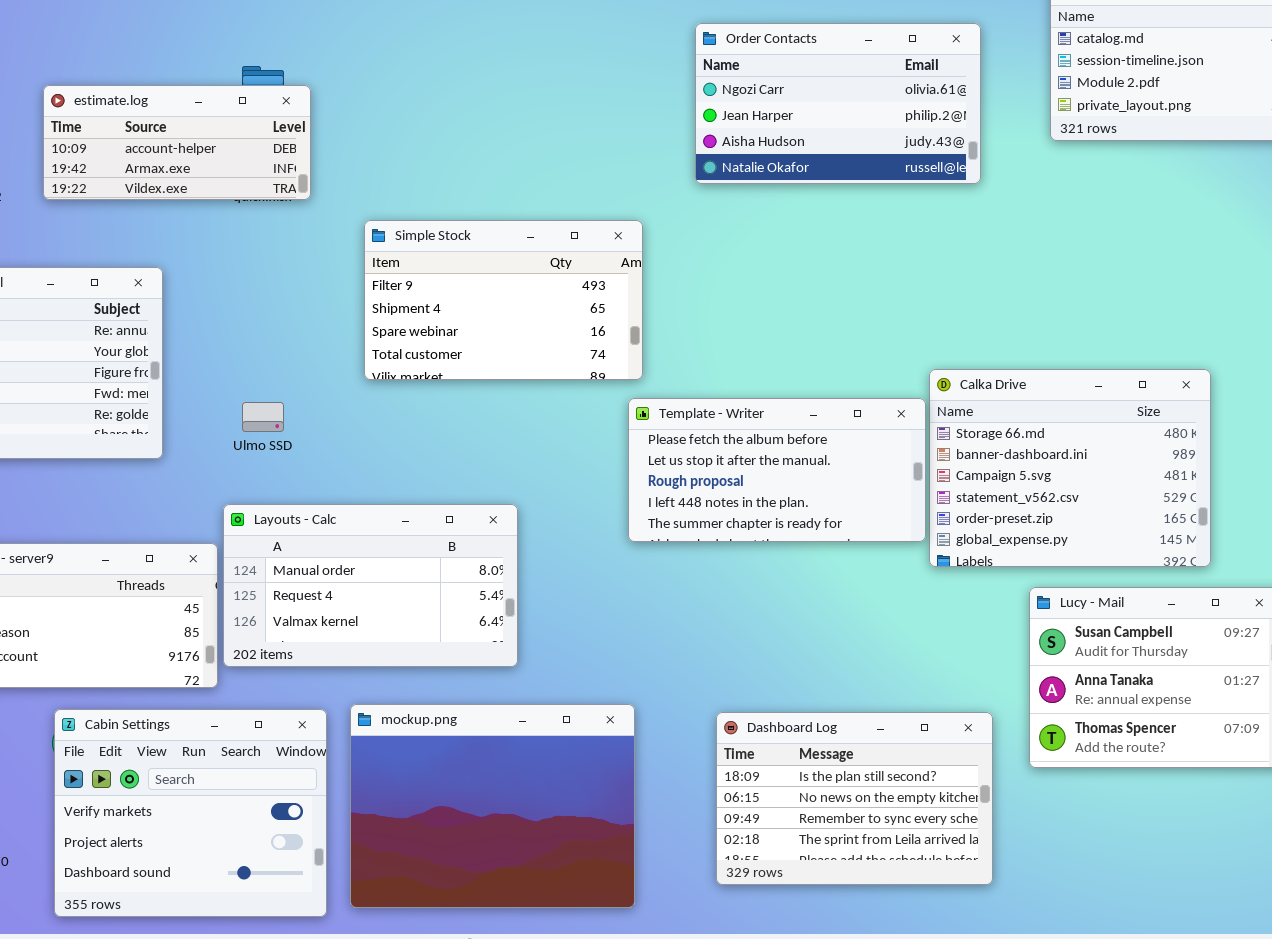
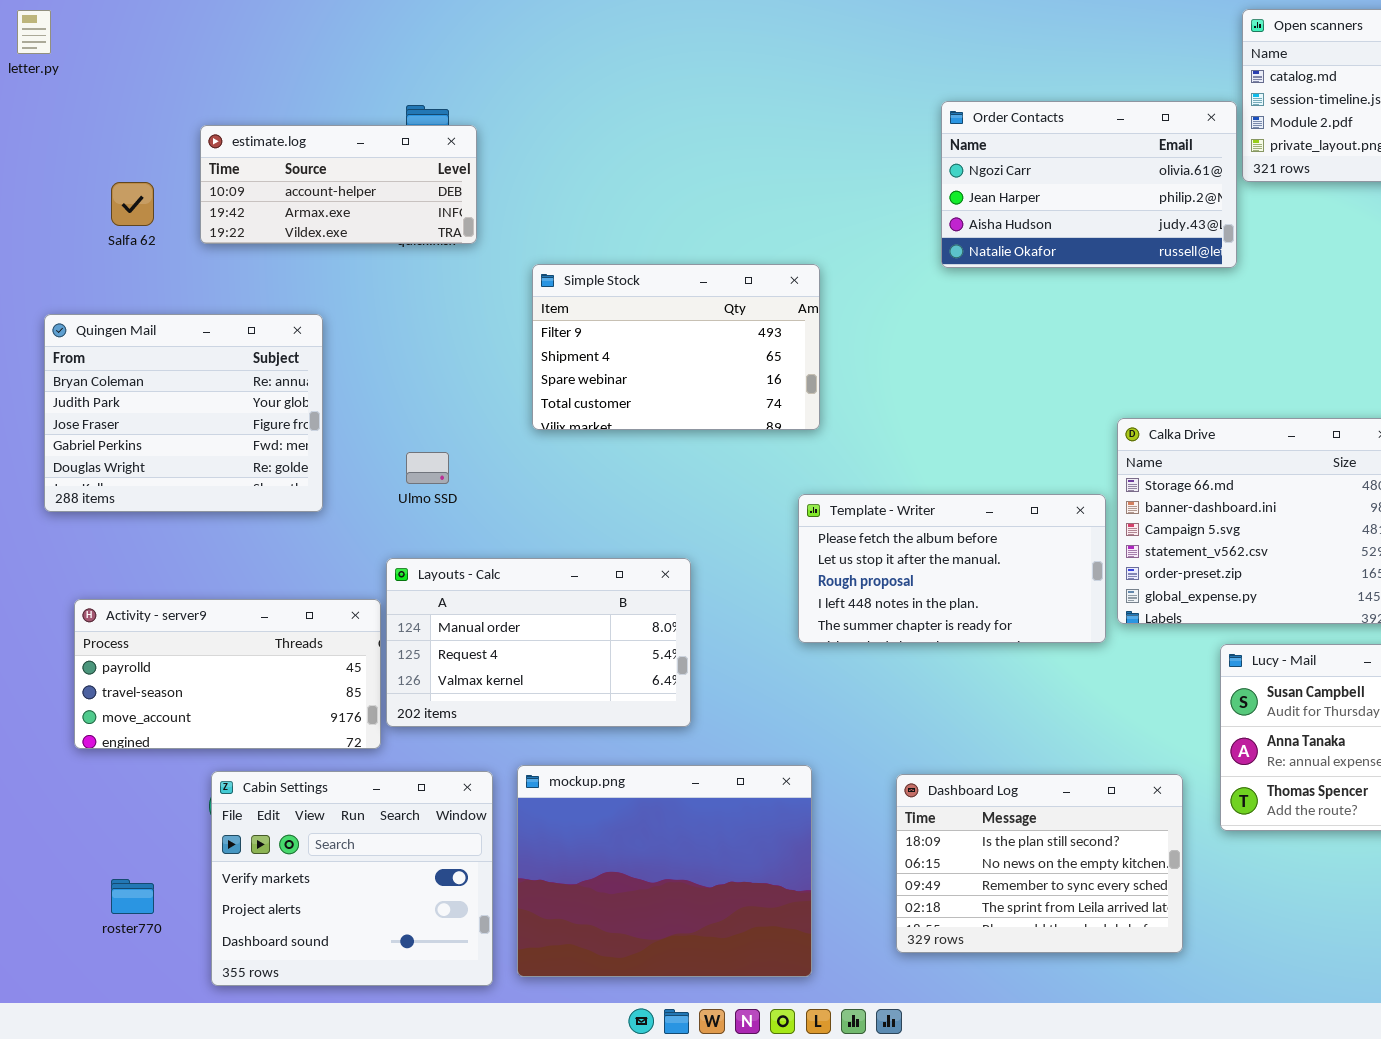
Order Contacts: [695,23,981,184] -> [941,101,1237,268], moved
Template - Writer: [628,398,926,542] -> [798,494,1106,643], moved

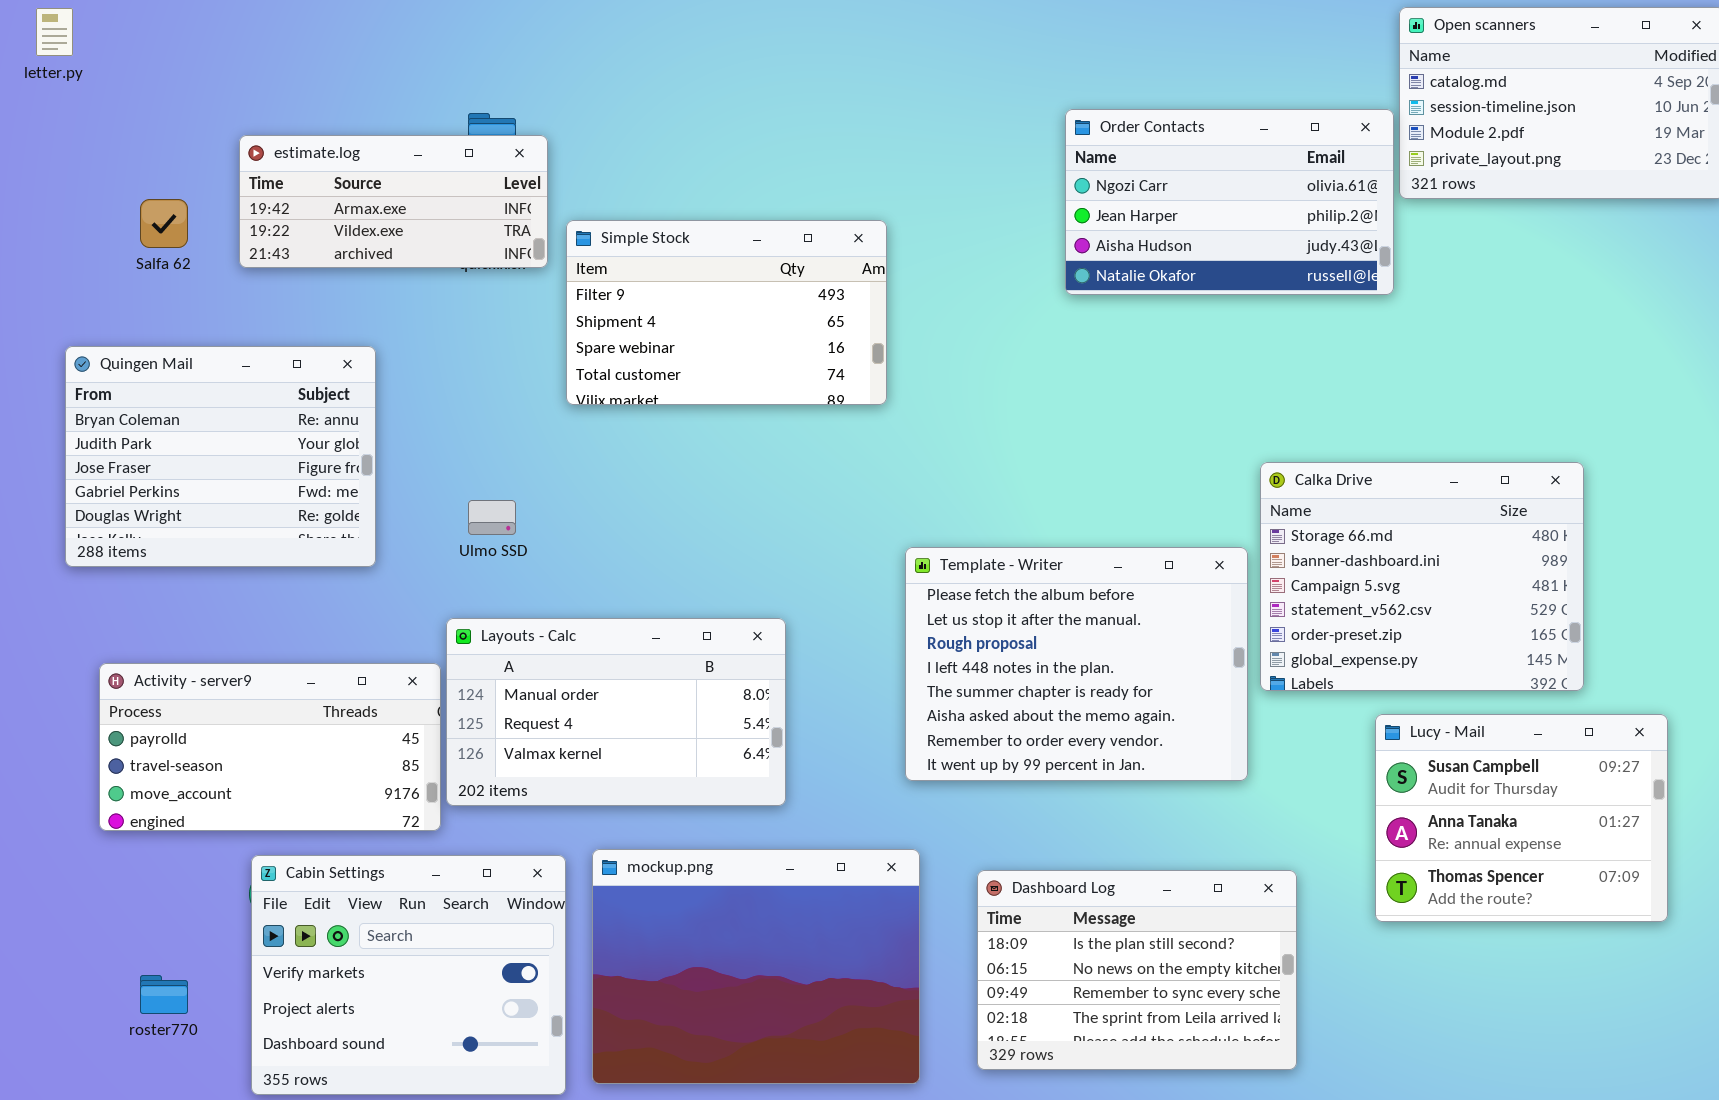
estimate.log: [200,125,477,244] -> [239,135,548,268], scrolled down 1 row
Simple Stock: [532,264,820,430] -> [566,220,887,405], moved
Template - Writer: [798,494,1106,643] -> [905,547,1248,781], resized
Dashboard Log: [896,774,1183,953] -> [977,870,1297,1070], moved

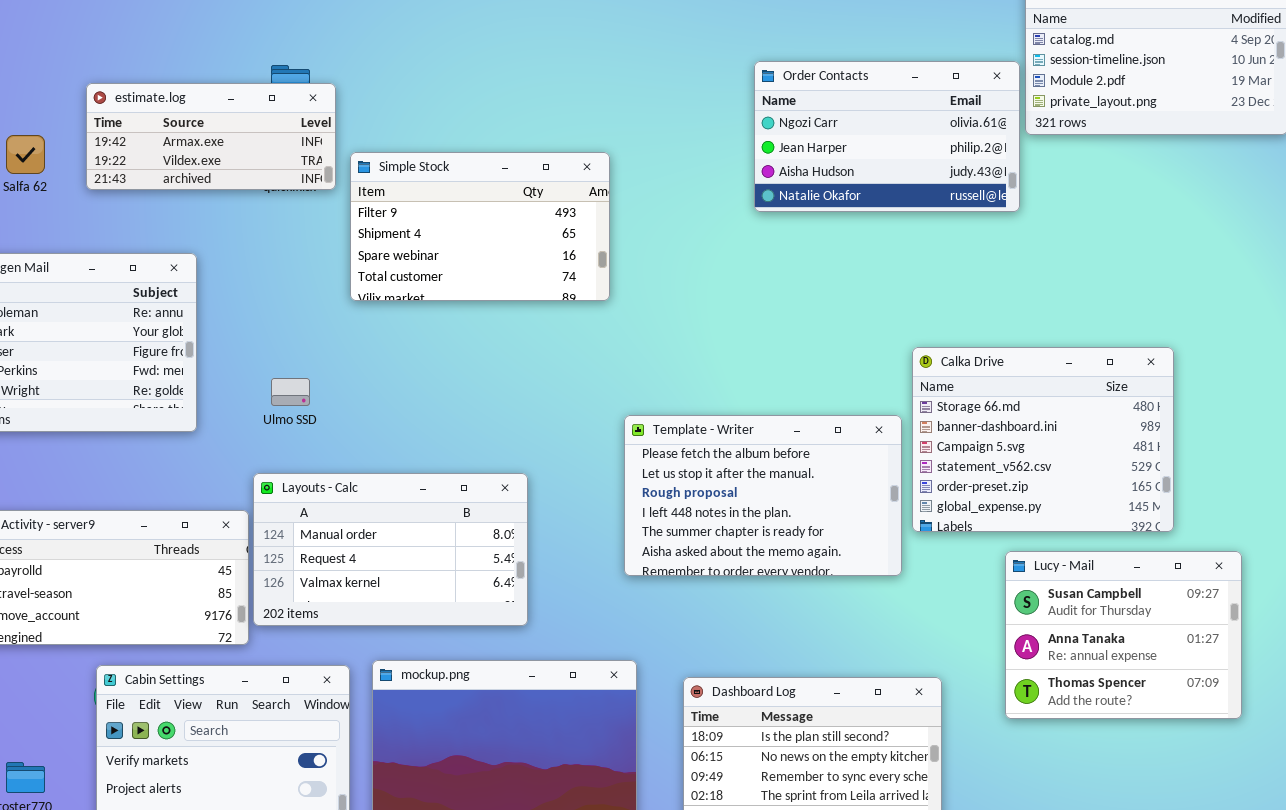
Template - Writer: [905,547,1248,781] -> [624,415,902,576], resized

